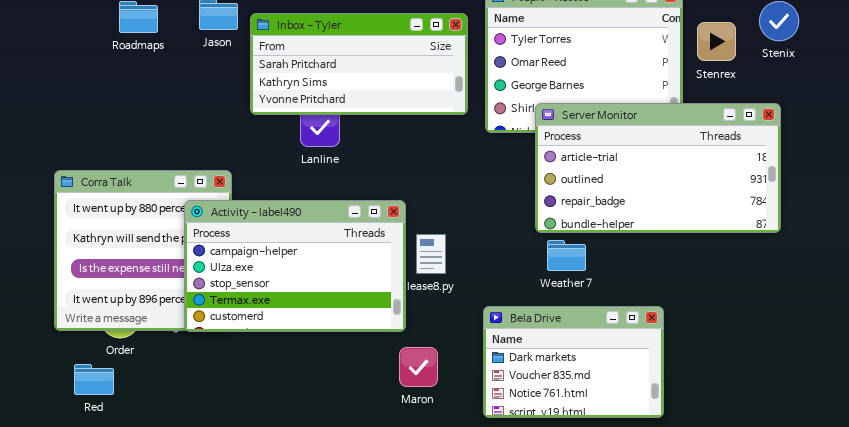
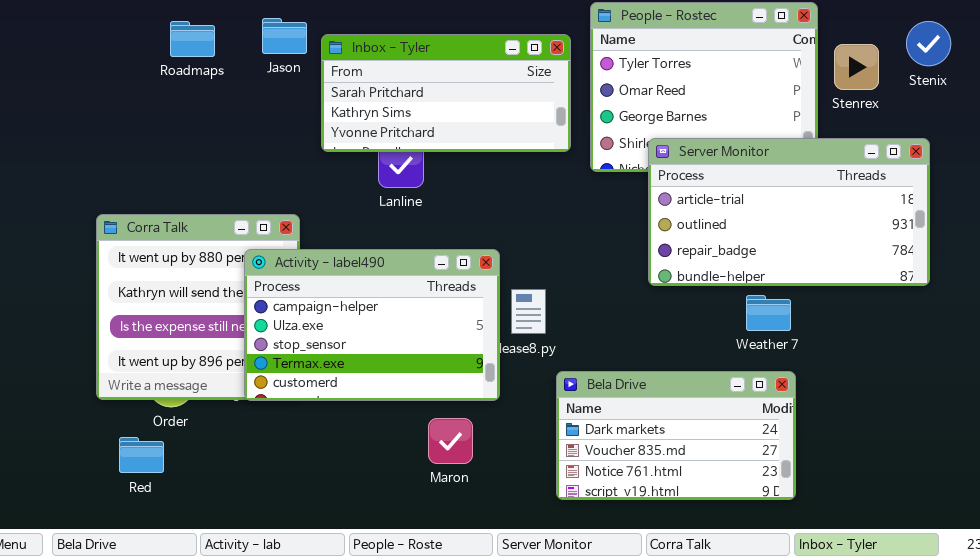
Weather 7: [547,240,586,271] -> [746,295,791,331], moved
Bela Drive: [483,306,664,418] -> [556,371,796,500], resized
Maron: [399,347,438,387] -> [428,418,473,464], moved

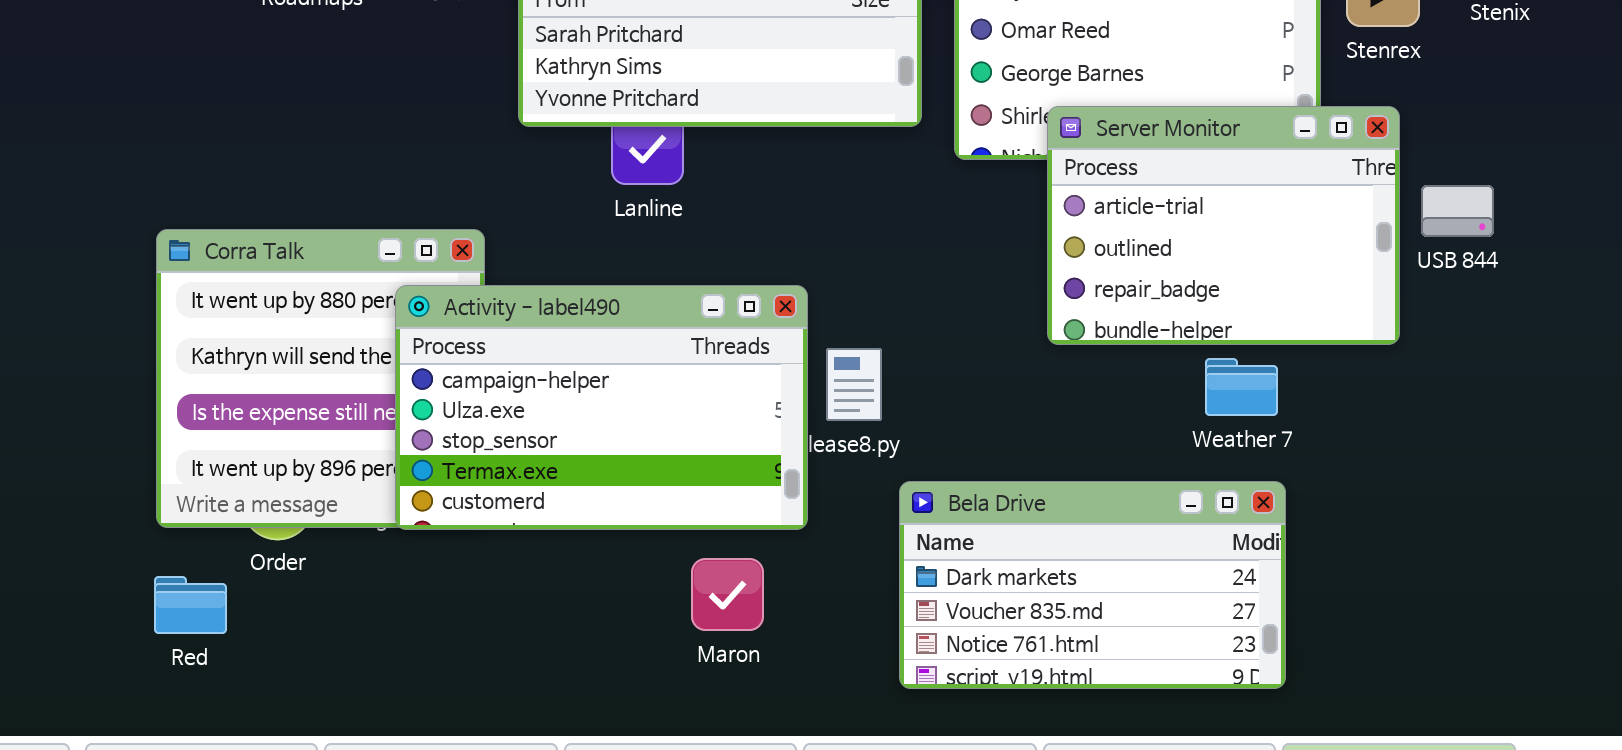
Server Monitor: [648,138,930,286] -> [1047,106,1400,345], resized
Red: [119,437,164,473] -> [154,576,227,634], moved

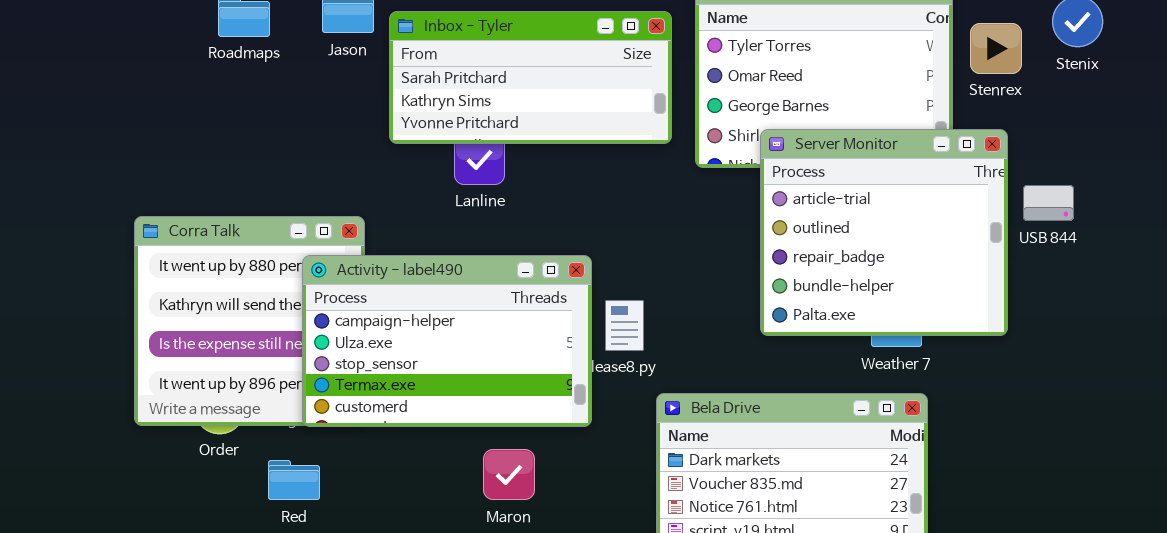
Server Monitor: [1047,106,1400,345] -> [760,129,1008,336], resized
Maron: [691,558,764,631] -> [483,449,535,500], moved
Red: [154,576,227,634] -> [268,460,320,500], moved

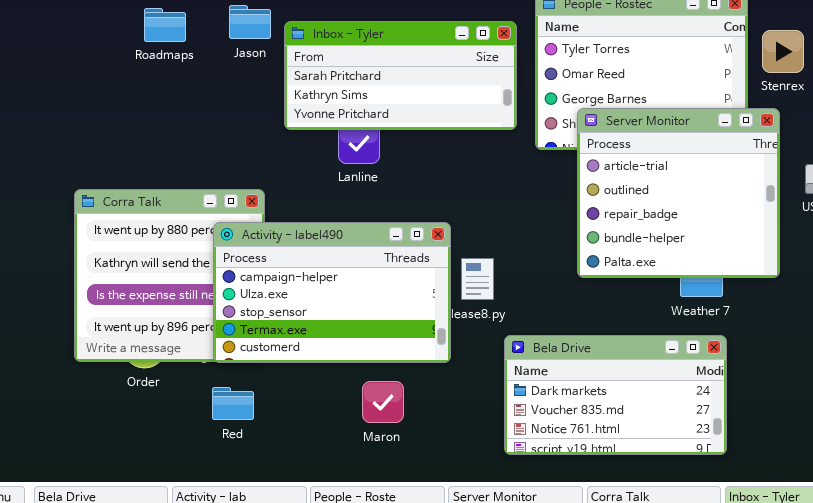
Server Monitor: [760,129,1008,336] -> [577,108,780,278], moved
Red: [268,460,320,500] -> [212,387,254,420], moved

